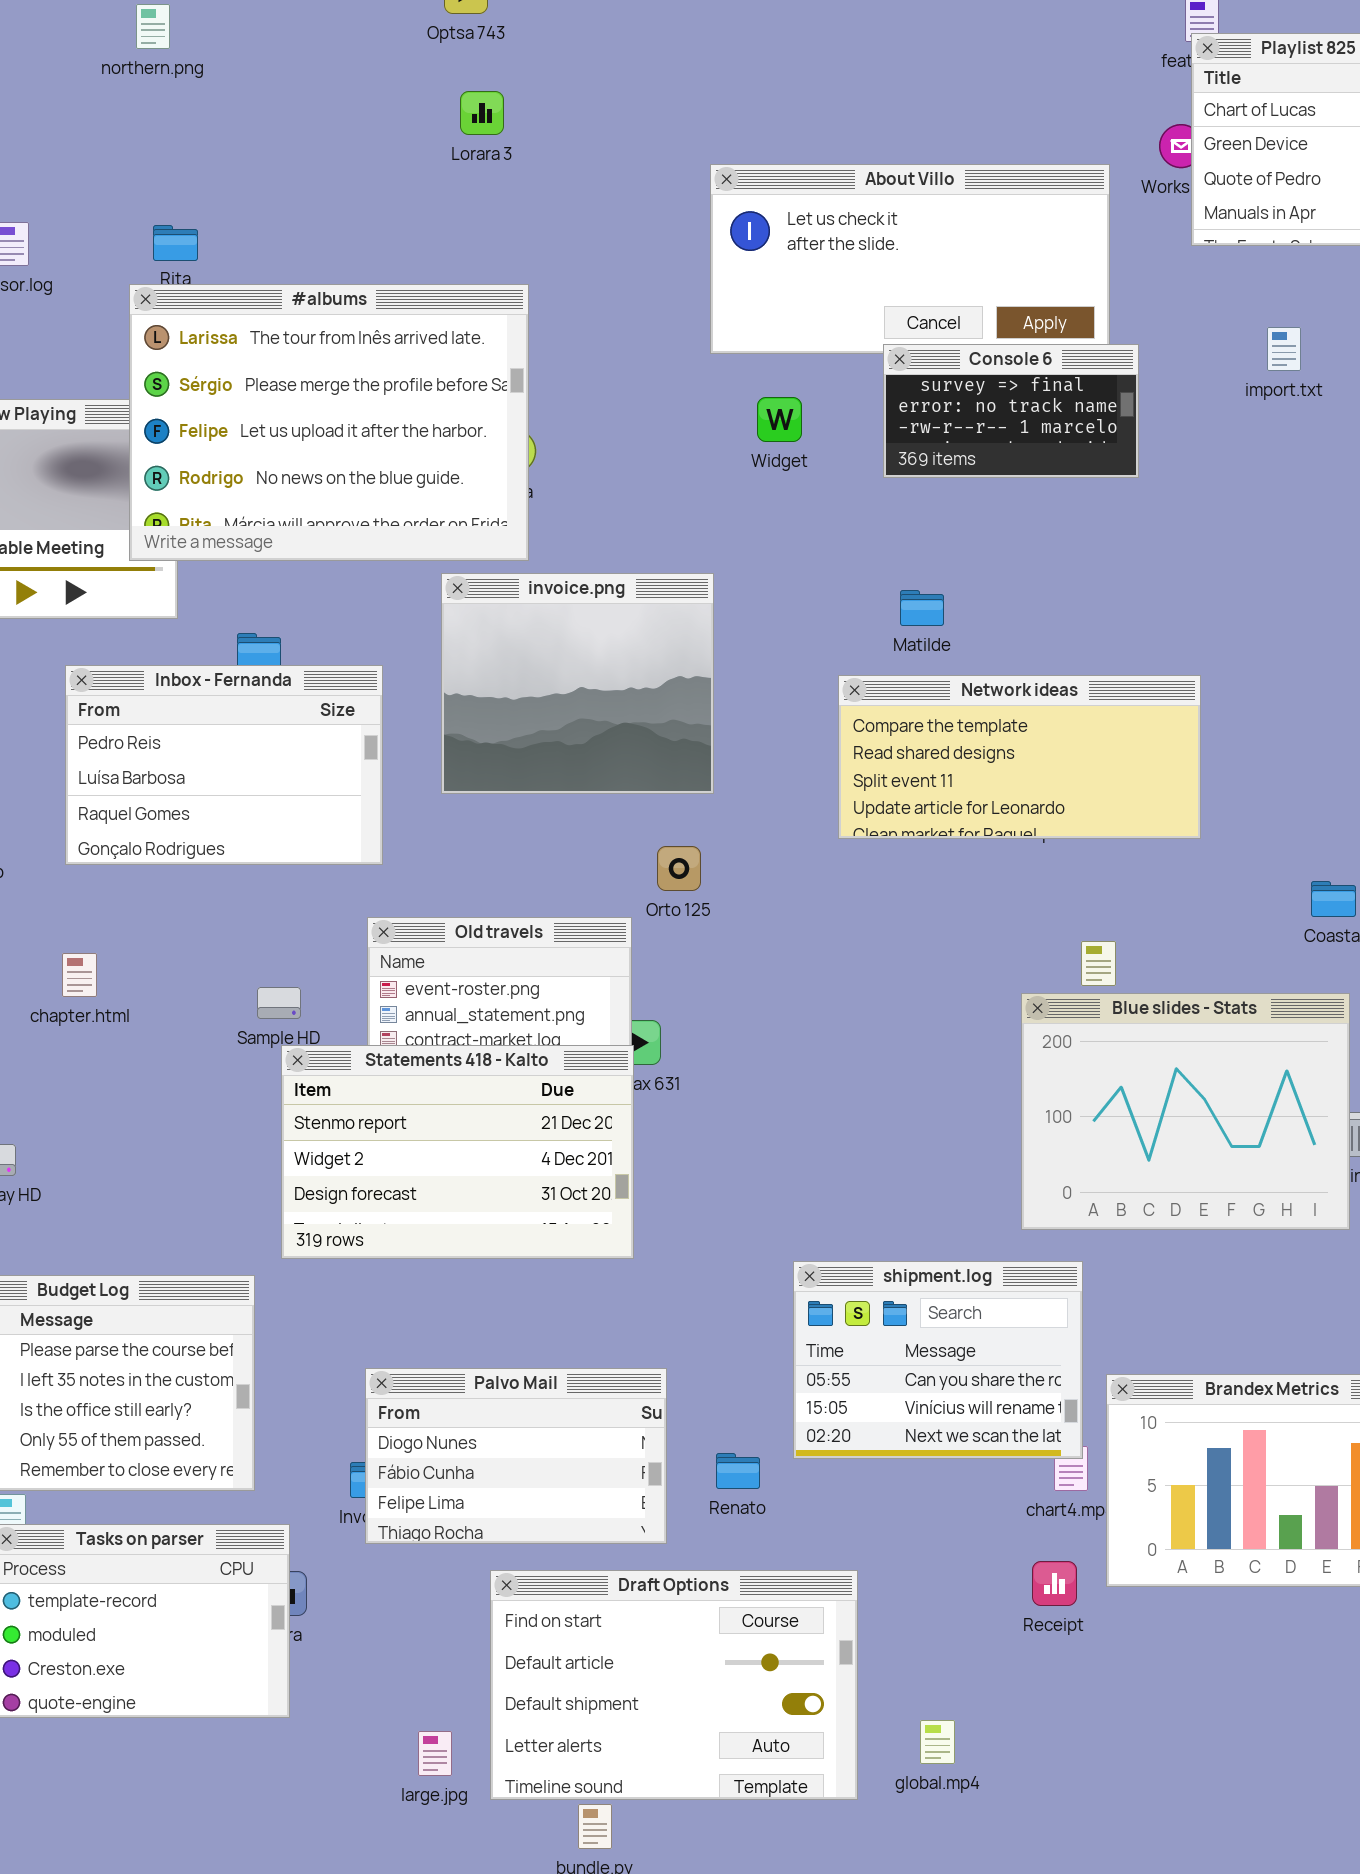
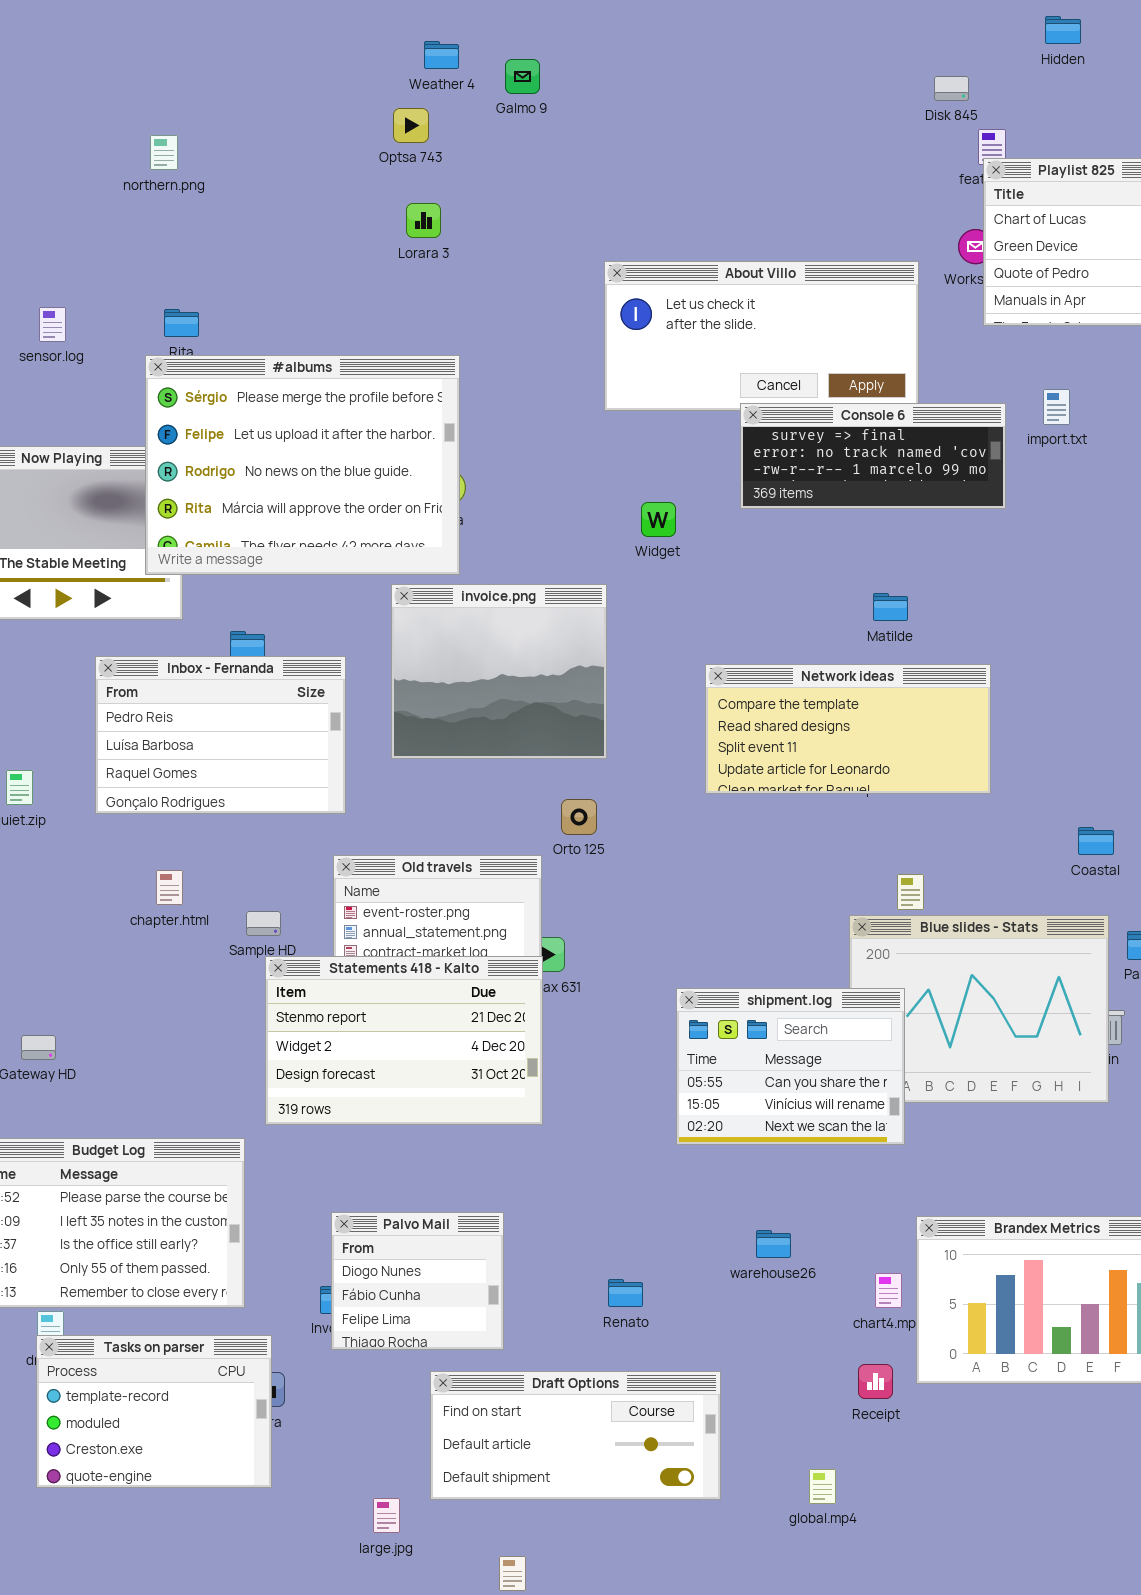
#albums: [129,284,529,561] -> [145,355,460,575], scrolled down 1 row
Console 6: [883,344,1139,478] -> [740,403,1006,509], resized
Widget: [757,397,802,442] -> [641,502,676,537], moved
Matilde: [900,590,944,626] -> [873,593,908,621], moved
chapter.html: [62,953,97,997] -> [156,870,183,905], moved
shipment.log: [793,1261,1083,1459] -> [676,988,905,1145], moved
Palvo Mail: [365,1368,667,1544] -> [331,1212,504,1350], resized
Draft Options: [490,1570,858,1800] -> [430,1371,721,1500], resized
global.mp4: [920,1720,955,1764] -> [809,1469,836,1504], moved

